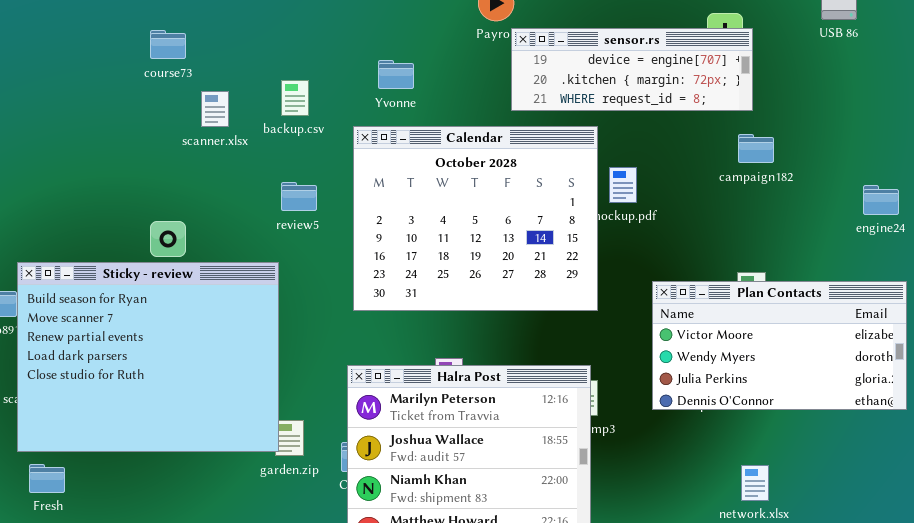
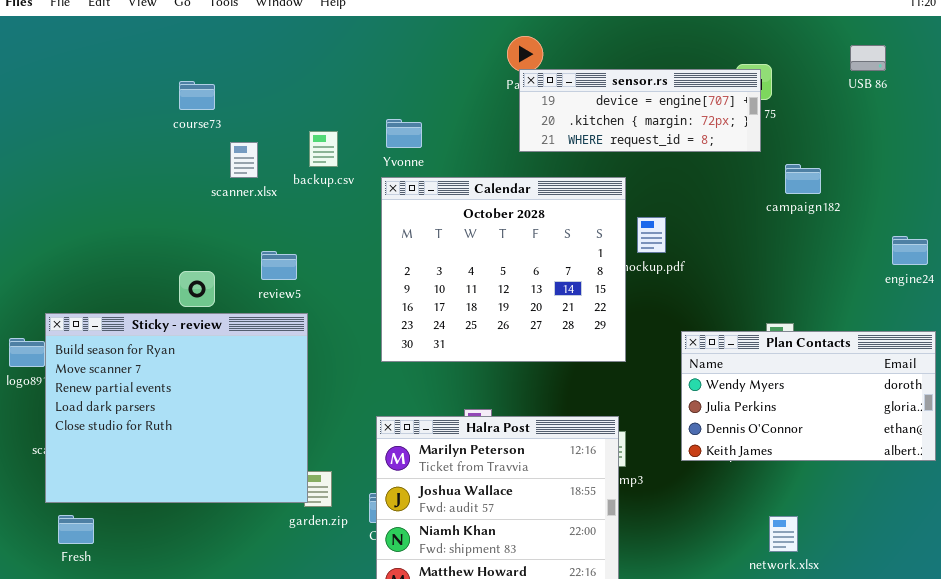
sensor.rs: [511,28,753,111] -> [519,69,761,152], moved
Yvonne: [378,60,414,89] -> [386,119,422,148], moved
campaign182: [738,134,774,163] -> [785,164,821,194], moved
review5: [281,182,317,211] -> [261,251,297,280], moved
Plan Contacts: [652,281,907,410] -> [681,331,936,461], scrolled down 1 row

